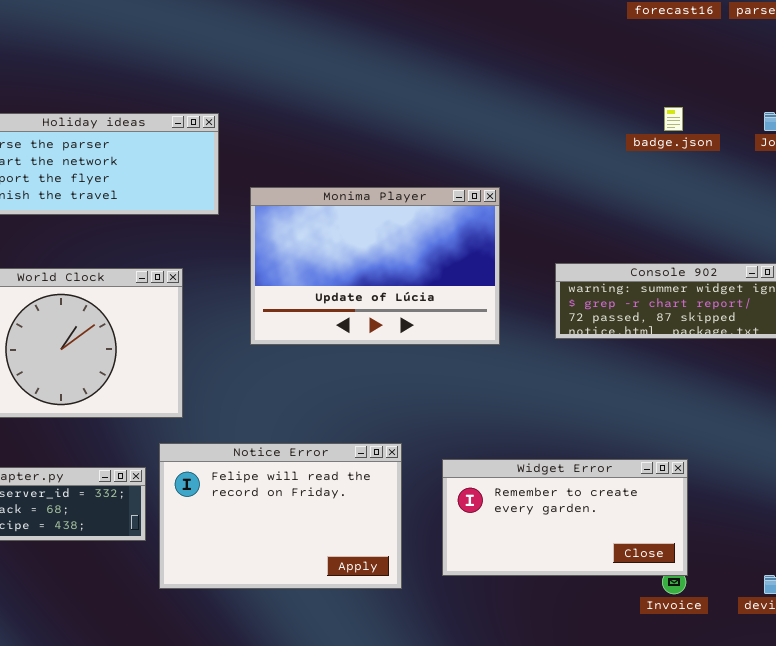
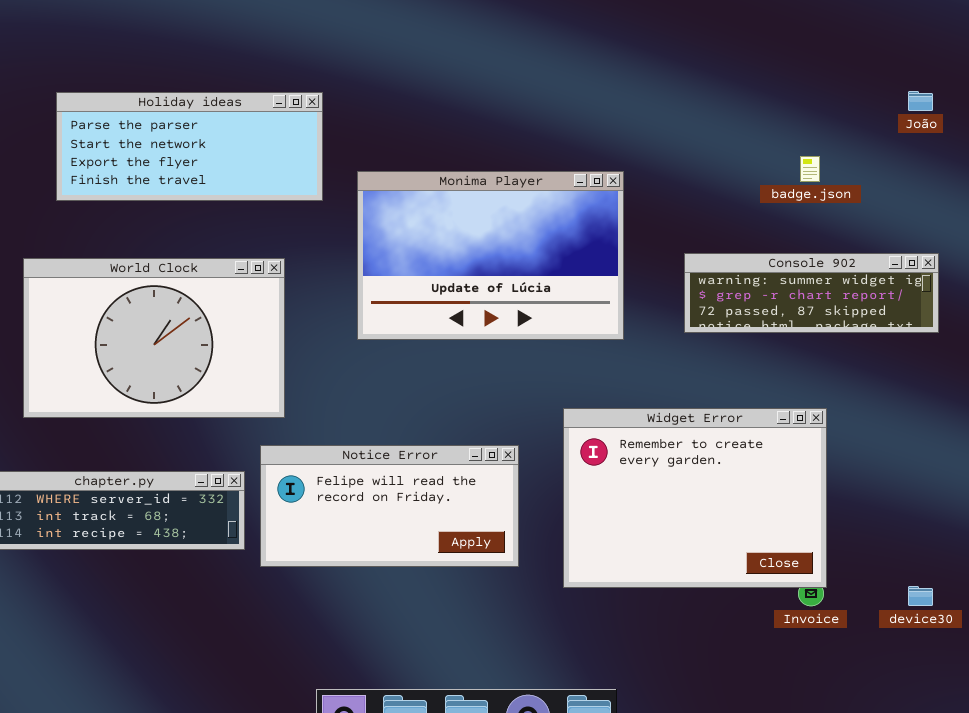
badge.json: [664,107,683,131] -> [800,156,820,182], moved
Notice Error: [159,443,402,589] -> [260,445,519,567], resized
Widget Error: [442,459,688,576] -> [563,408,827,588], resized

